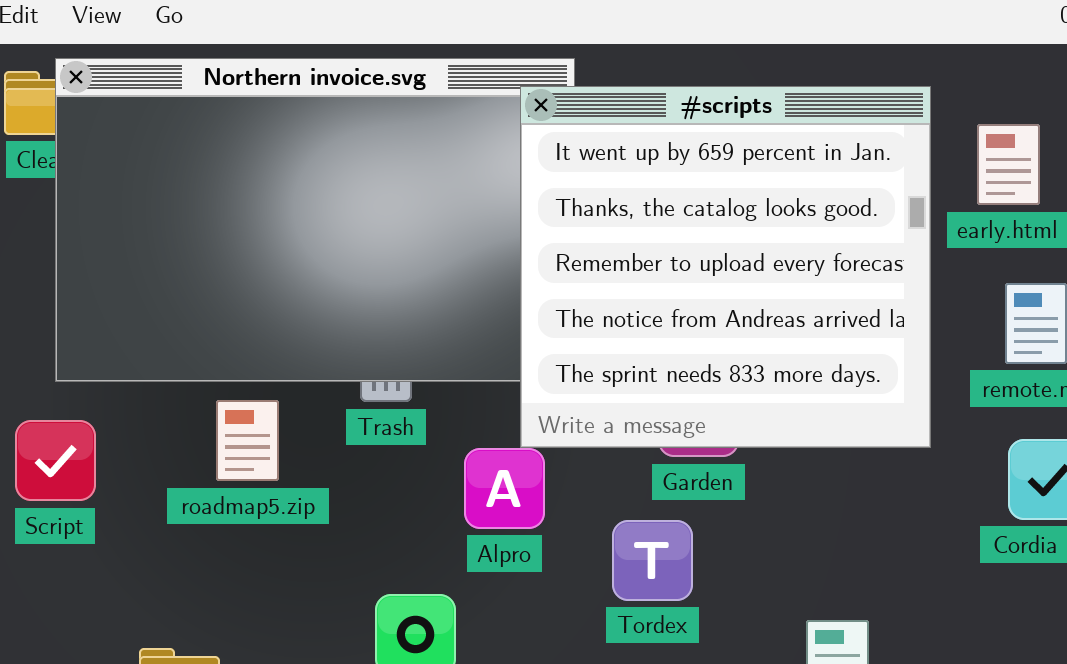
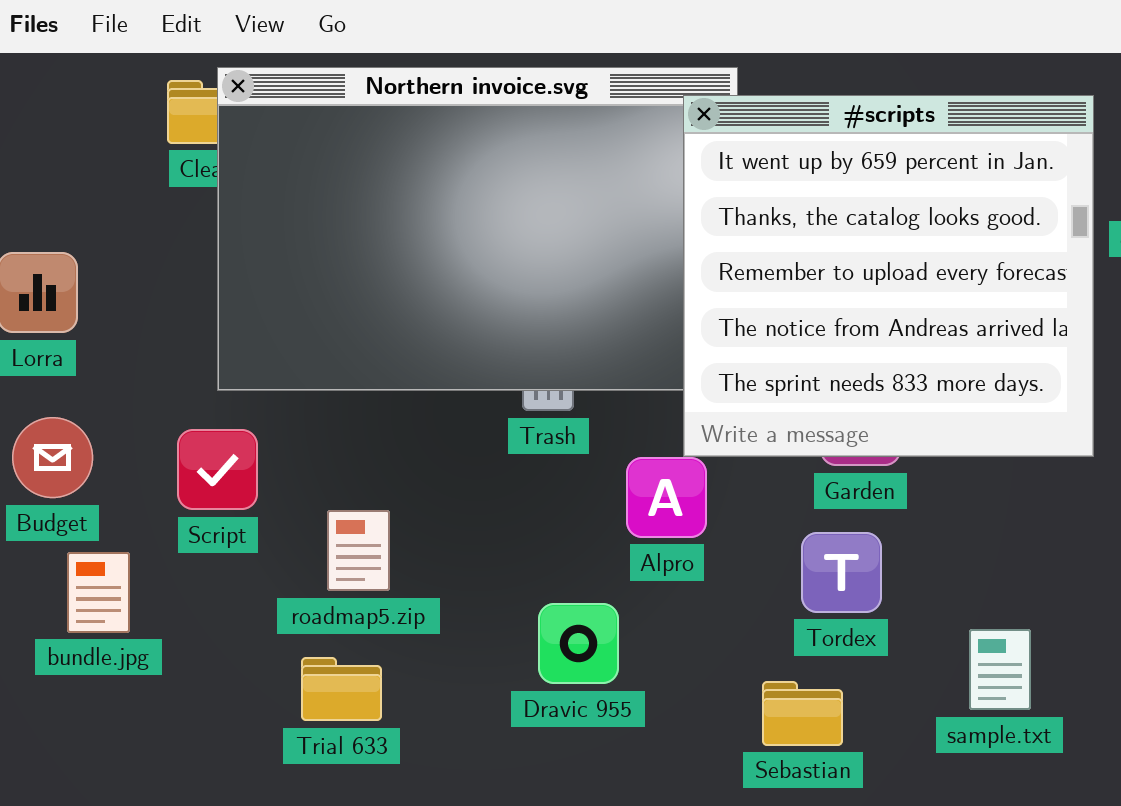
roadmap5.zip: [216,400,279,481] -> [327,510,390,591], moved
Tordex: [612,520,693,601] -> [801,532,882,613], moved

